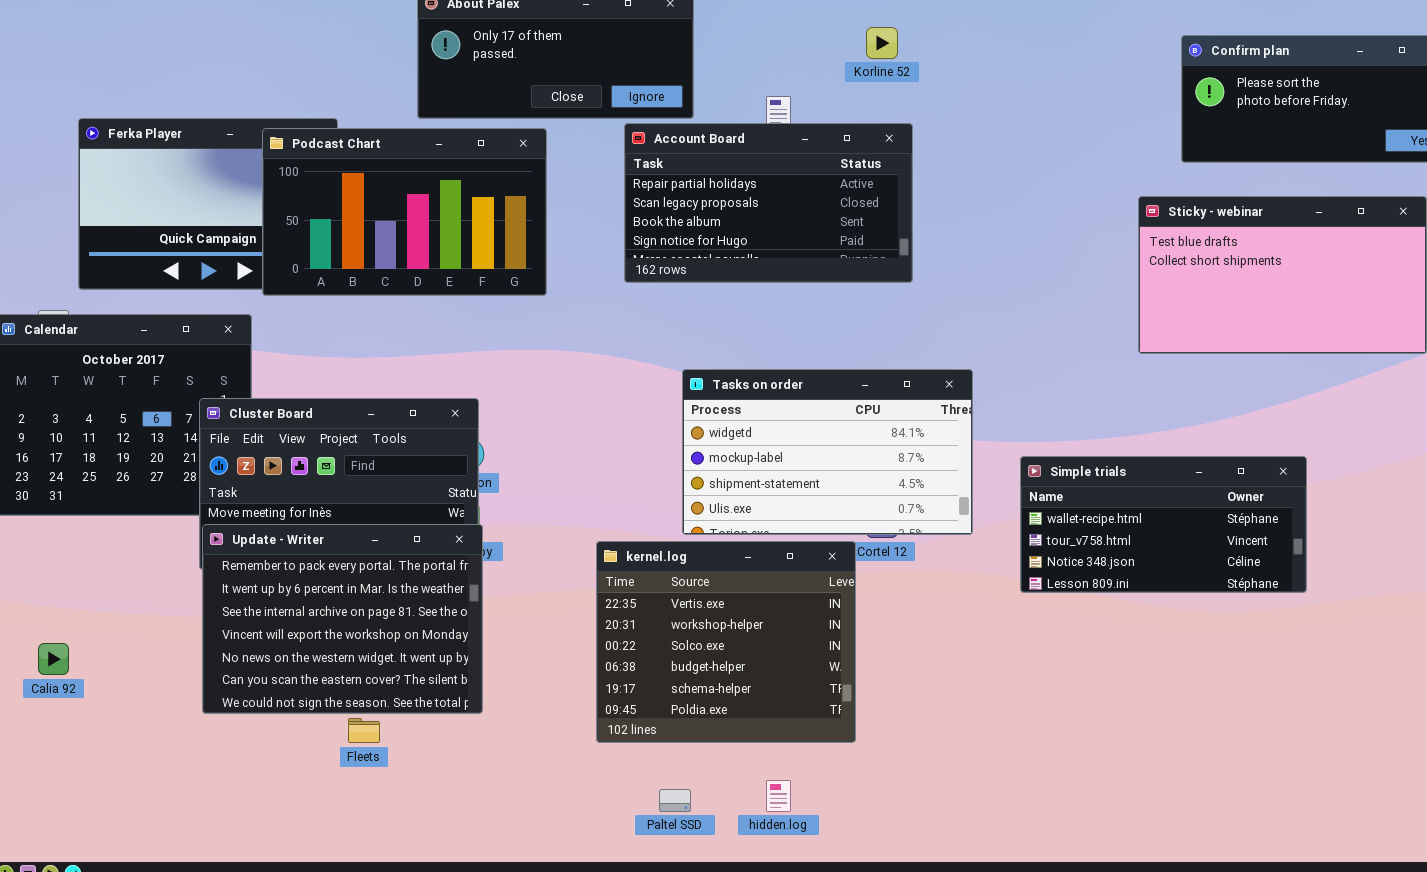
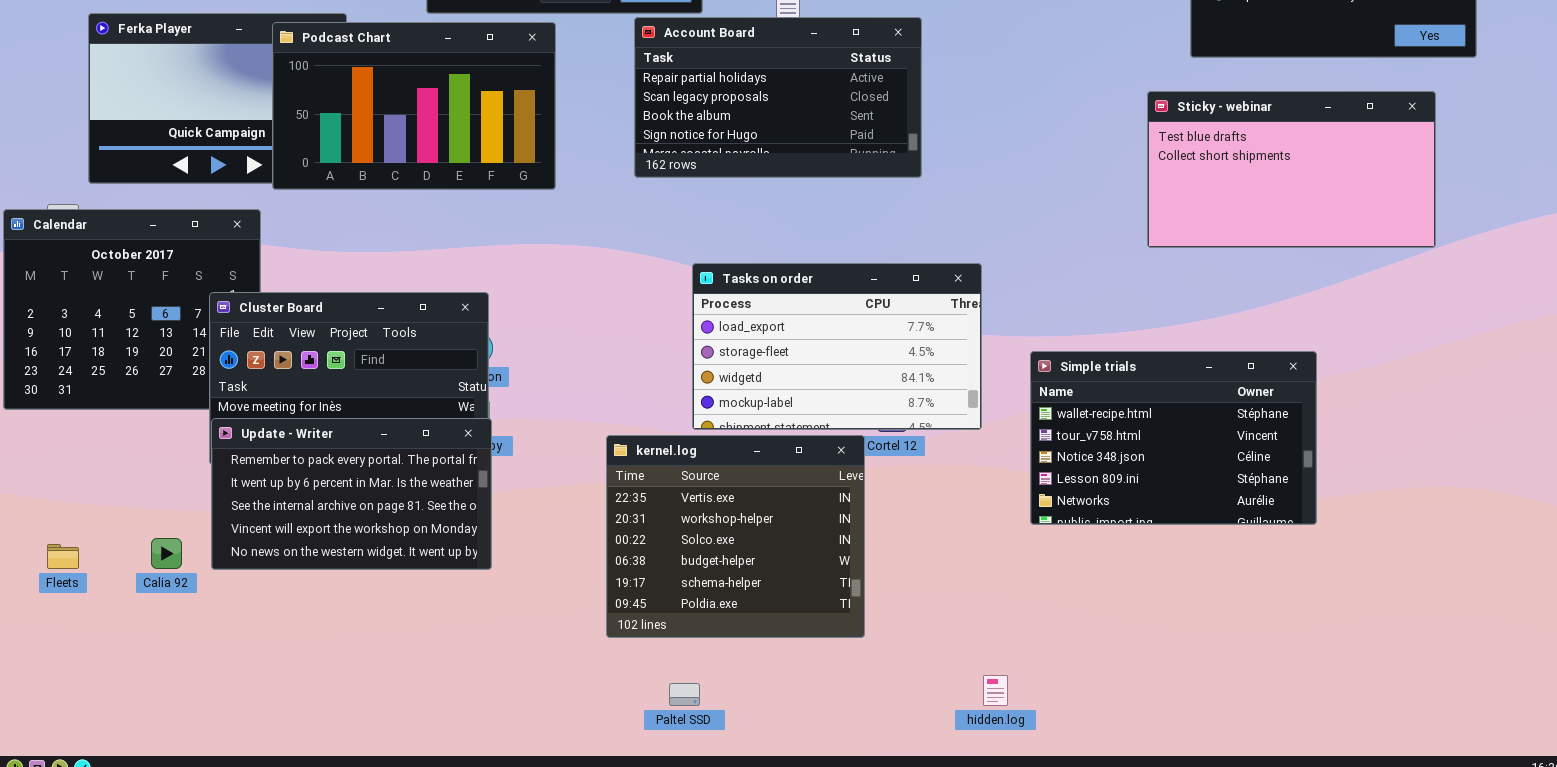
Tasks on order: [682,369,973,535] -> [692,263,982,430], scrolled up 2 rows
Simple trials: [1020,456,1307,593] -> [1030,351,1317,525], resized
Update - Writer: [202,524,483,714] -> [211,418,492,570], resized
Calia 92: [38,643,69,675] -> [151,538,182,569], moved
Fleets: [348,718,380,743] -> [47,544,79,569], moved
hidden.log: [766,780,791,812] -> [983,675,1008,706], moved

